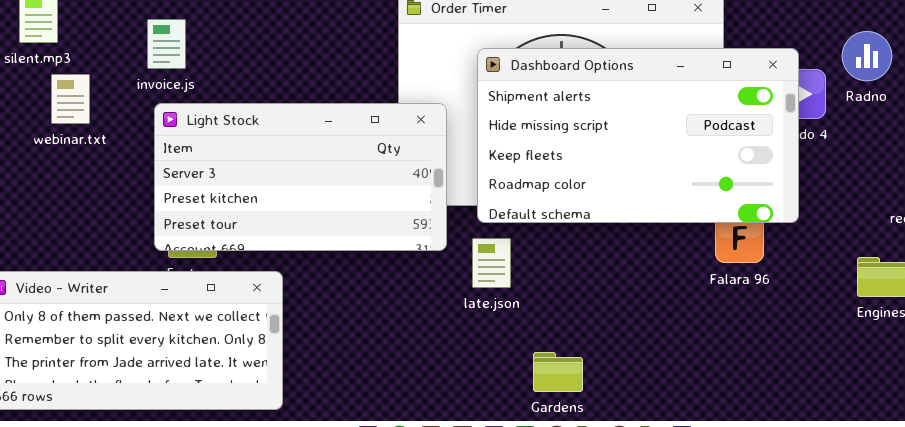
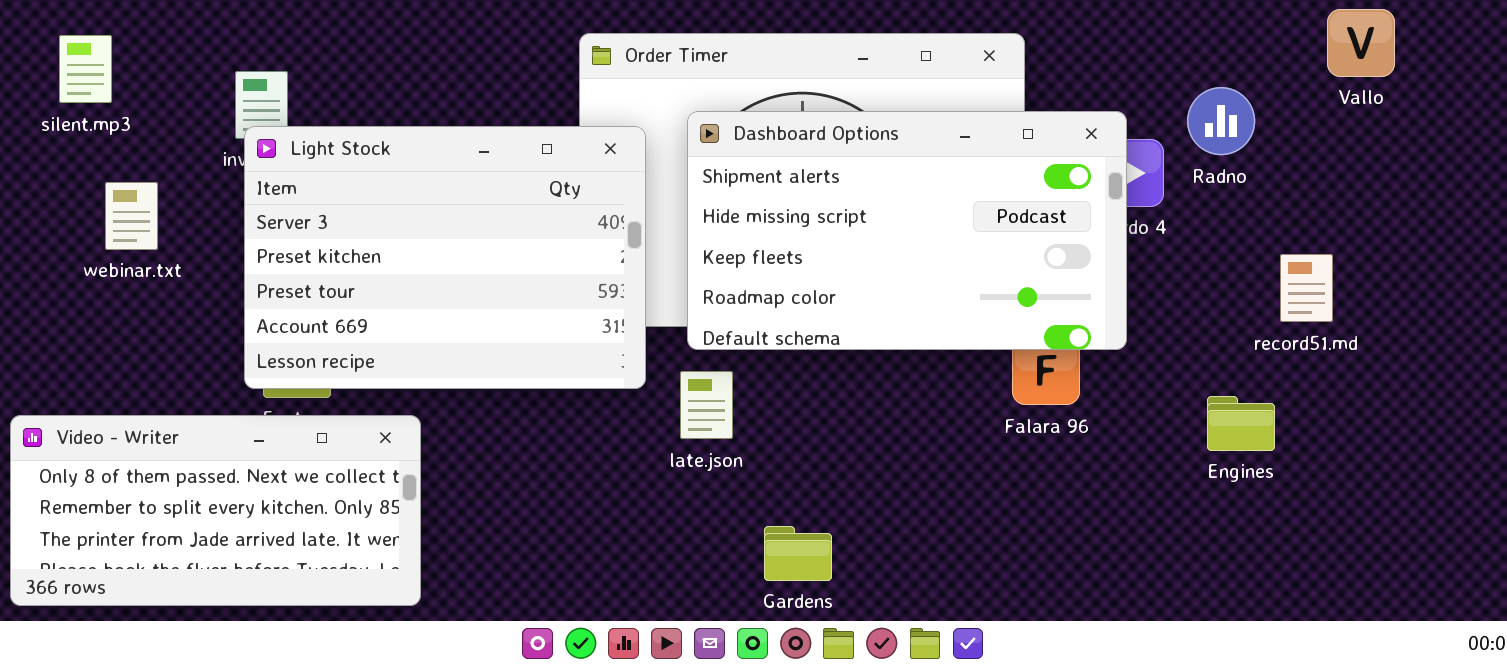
webinar.txt: [51,74,90,124] -> [105,182,158,250], moved
Light Stock: [154,103,447,251] -> [244,126,646,389], resized

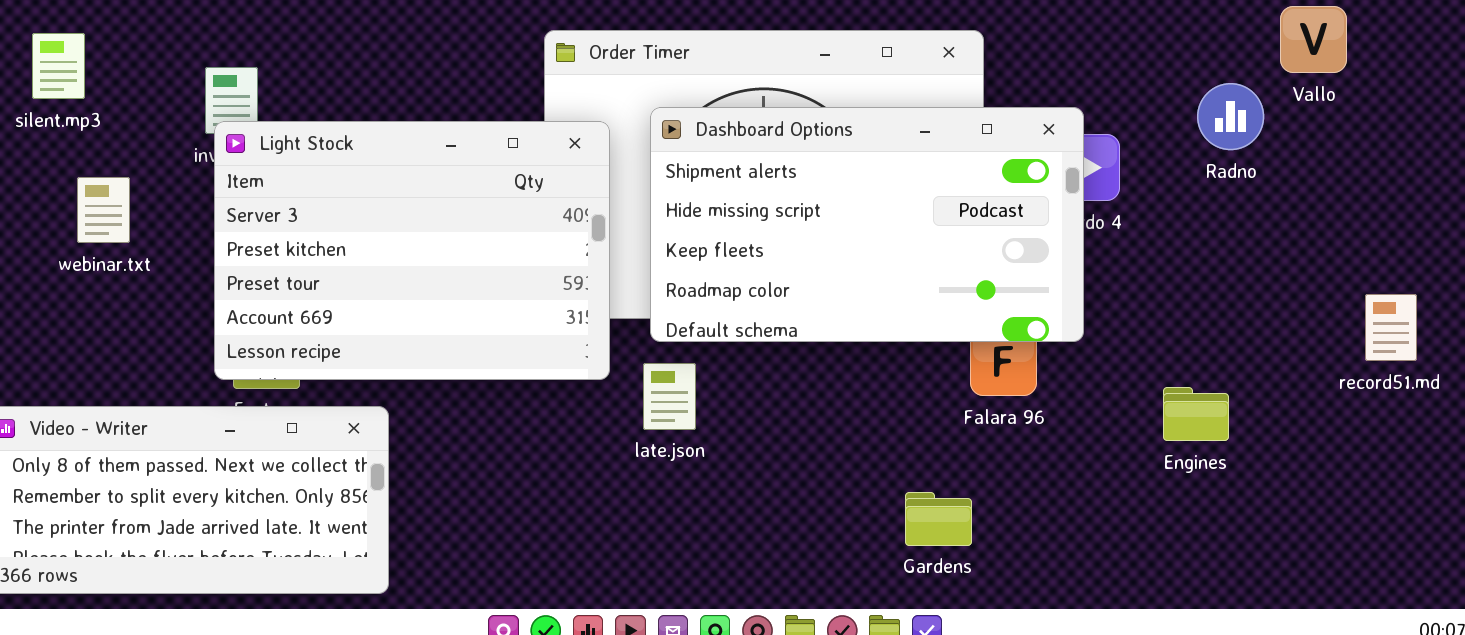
Radno: [1187,87,1255,155] -> [1197,83,1264,150], moved
record51.md: [1280,254,1333,322] -> [1365,294,1417,361], moved
Gardens: [764,526,832,581] -> [905,492,972,546], moved

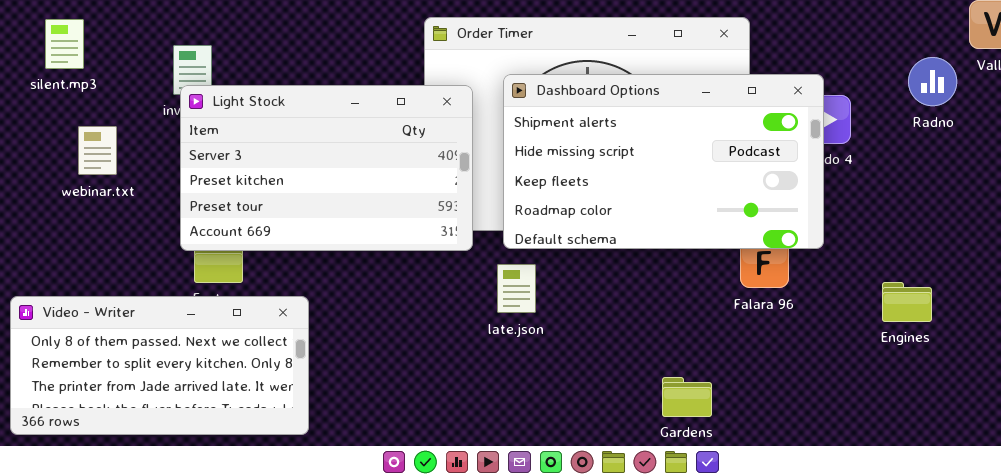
Light Stock: [214,121,610,380] -> [180,85,473,251], resized
Gardens: [905,492,972,546] -> [662,377,712,417], moved

